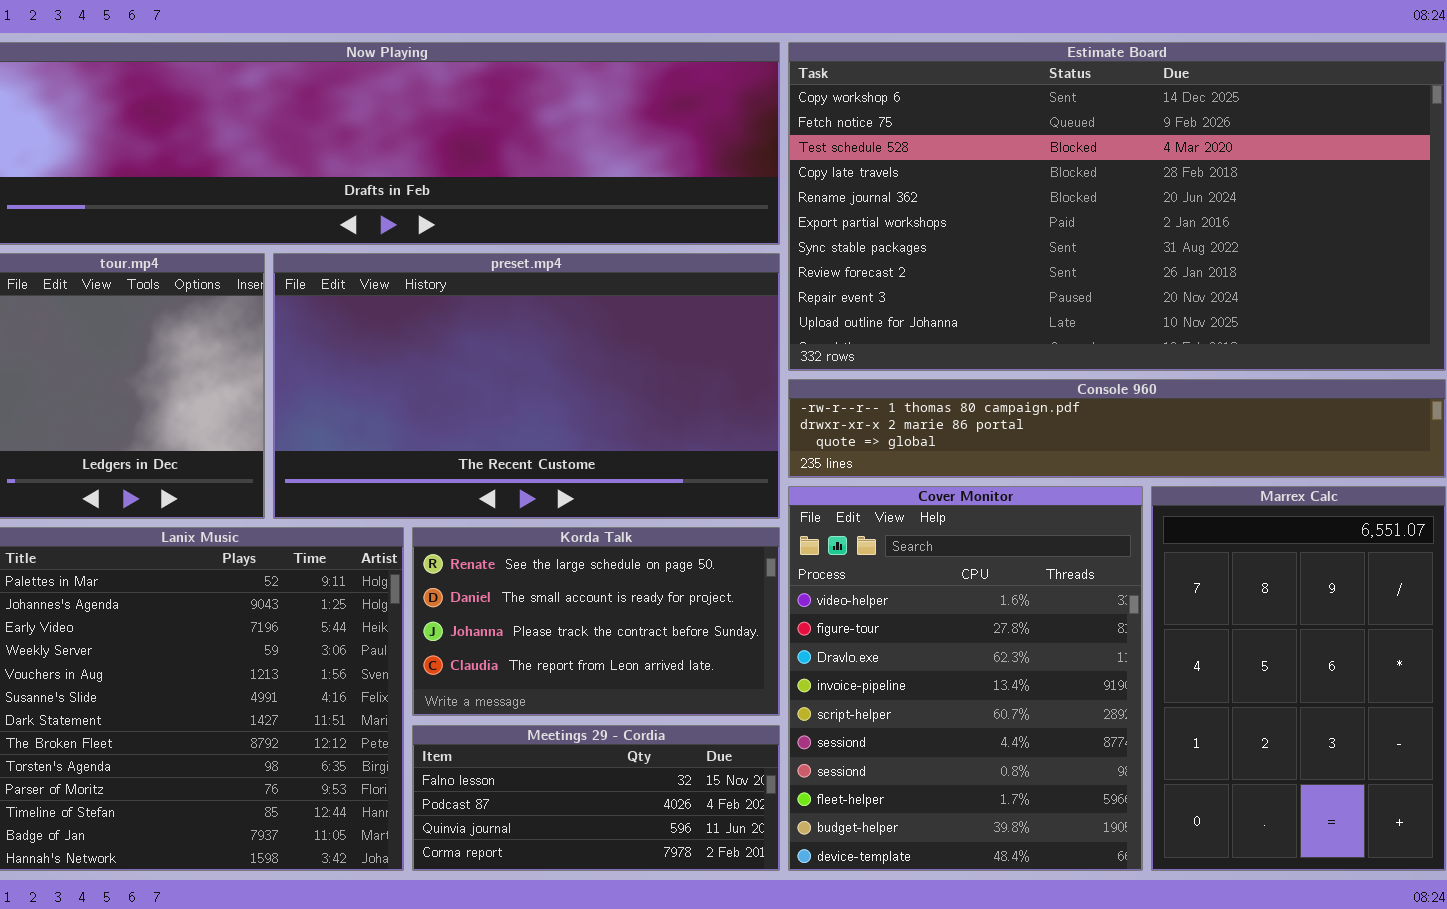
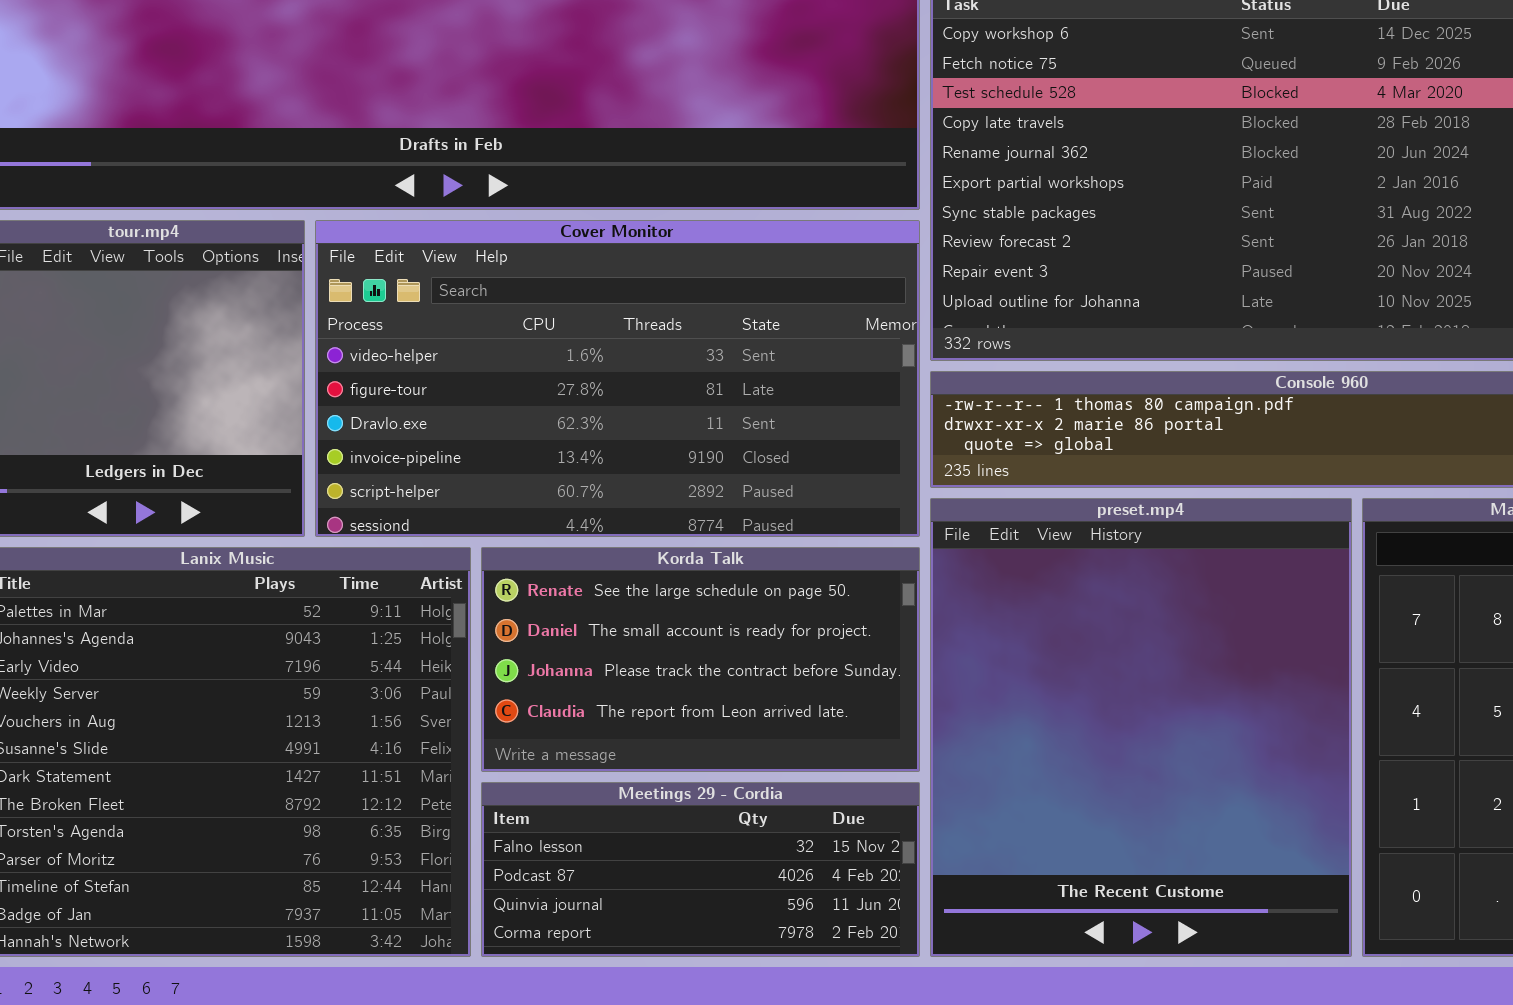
preset.mp4: [273,253,780,519] -> [930,498,1352,957], moved, resized
Cover Monitor: [788,486,1143,871] -> [315,220,920,537], moved, resized

